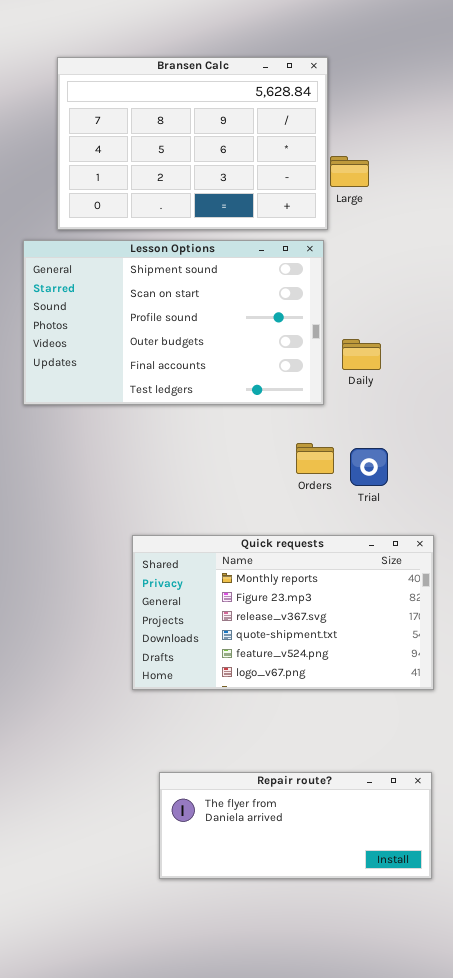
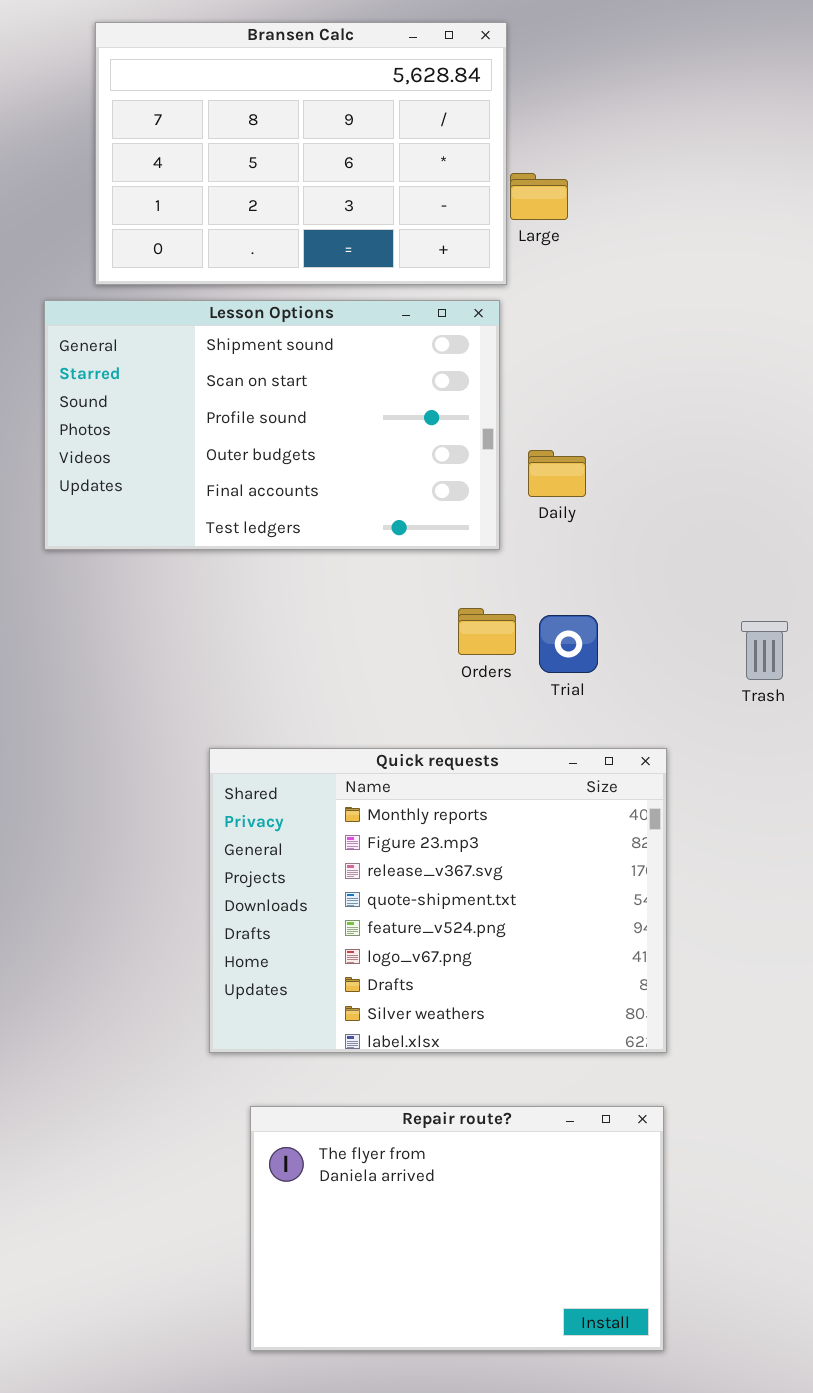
Quick requests: [132,535,434,690] -> [209,748,667,1053], resized
Repair route?: [159,772,432,879] -> [250,1106,664,1351], resized

